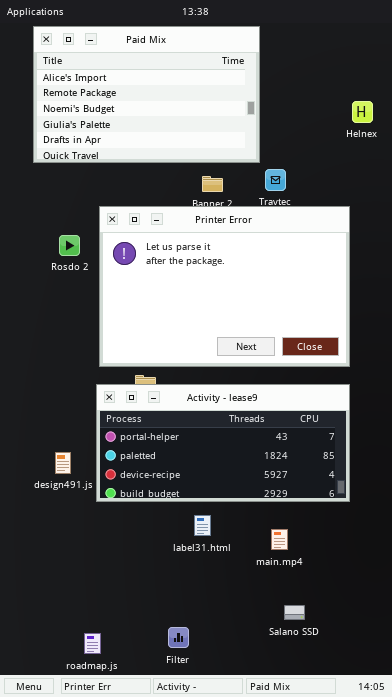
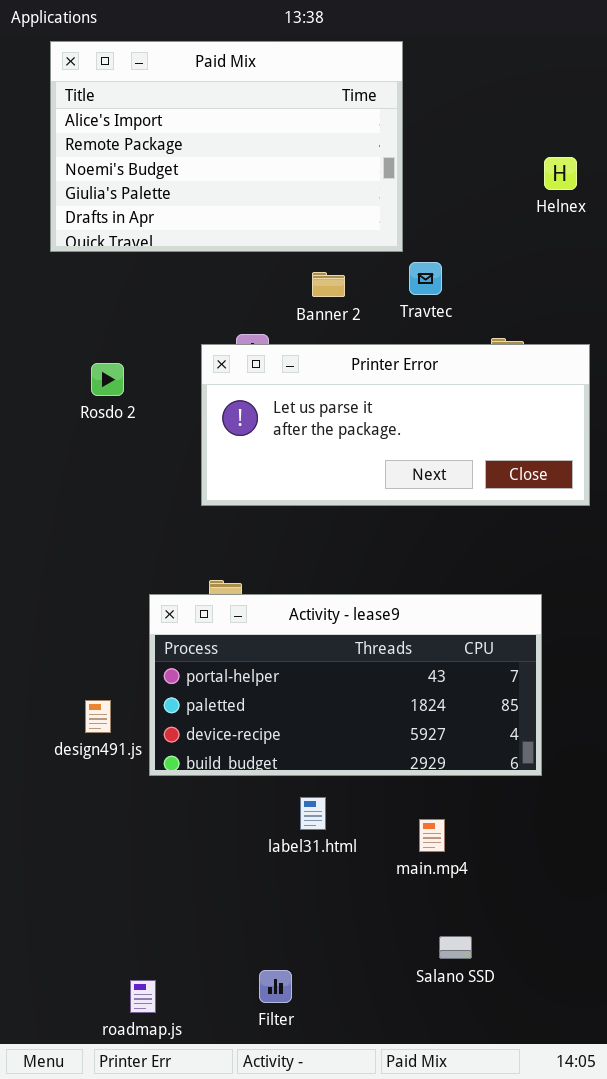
Printer Error: [99,206,350,367] -> [201,344,590,506], moved, resized

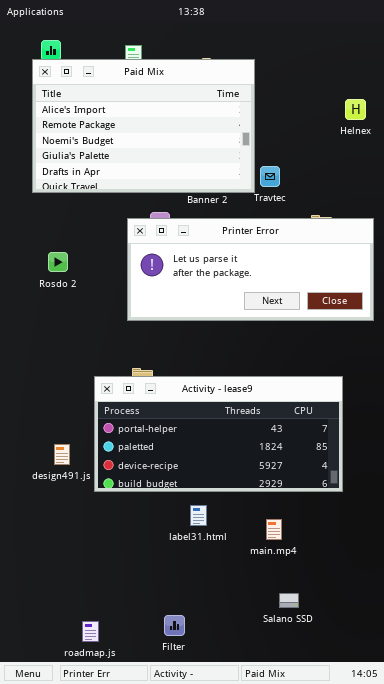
Paid Mix: [50,41,403,252] -> [32,59,255,193], moved
Rosdo 2: [91,363,124,396] -> [48,252,68,272], moved

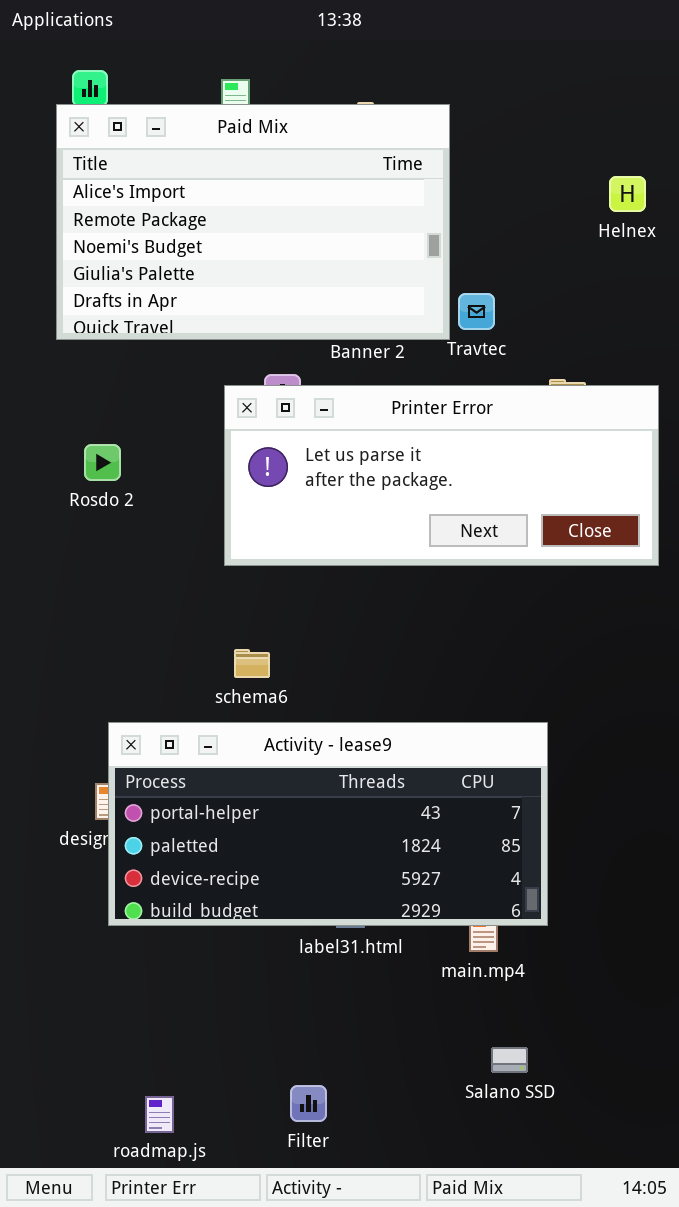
Activity - lease9: [94,376,343,492] -> [108,722,548,926], moved

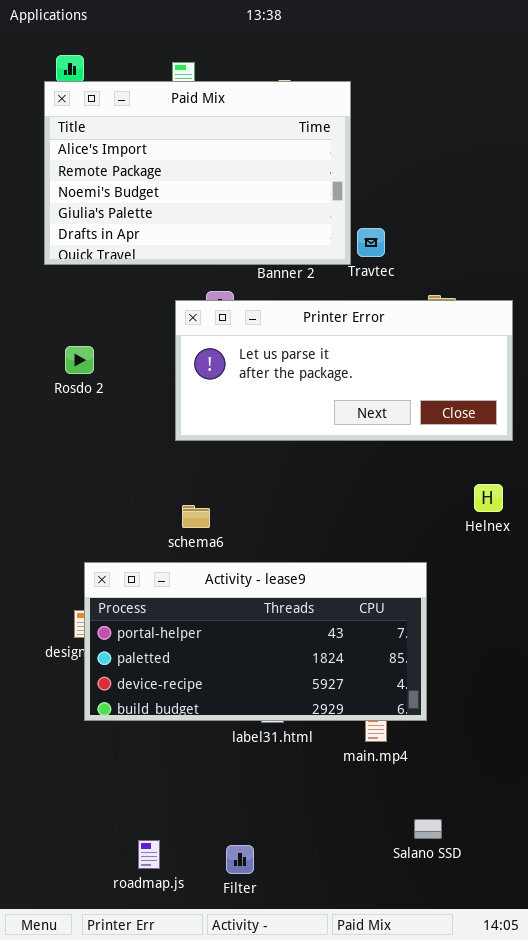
Helnex: [609,176,646,212] -> [474,484,503,512], moved
Salano SSD: [491,1047,528,1073] -> [414,819,442,839], moved
roadmap.js: [145,1096,174,1133] -> [138,840,160,869], moved

